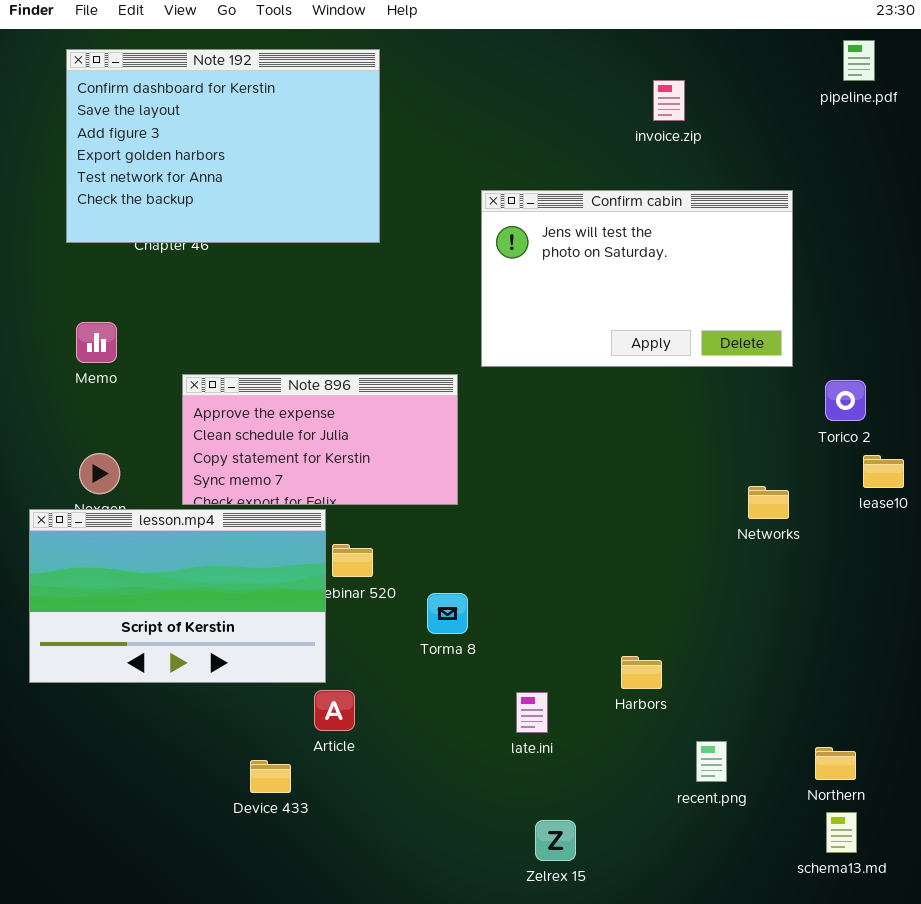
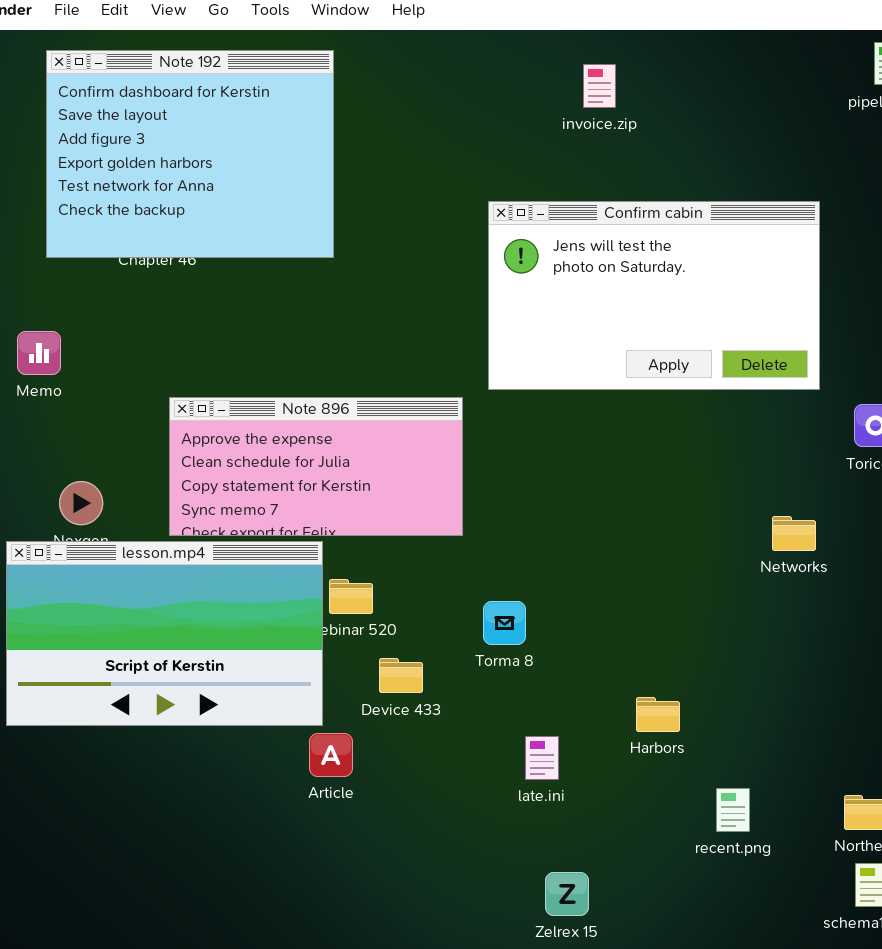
Note 192: [66,49,380,243] -> [46,50,334,258], resized
invoice.zip: [653,80,685,121] -> [583,64,616,108], moved
Memo: [76,322,117,363] -> [17,331,61,375], moved
Torma 8: [427,593,468,634] -> [483,601,526,645], moved
Device 433: [250,760,291,793] -> [379,658,423,693], moved

